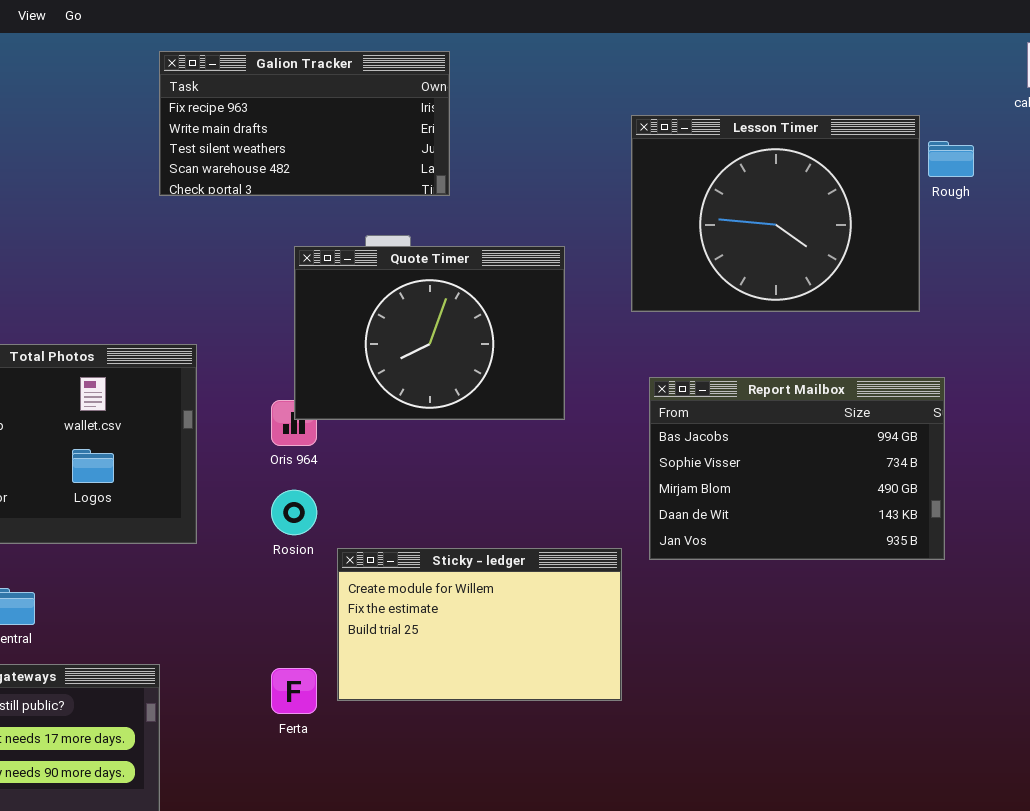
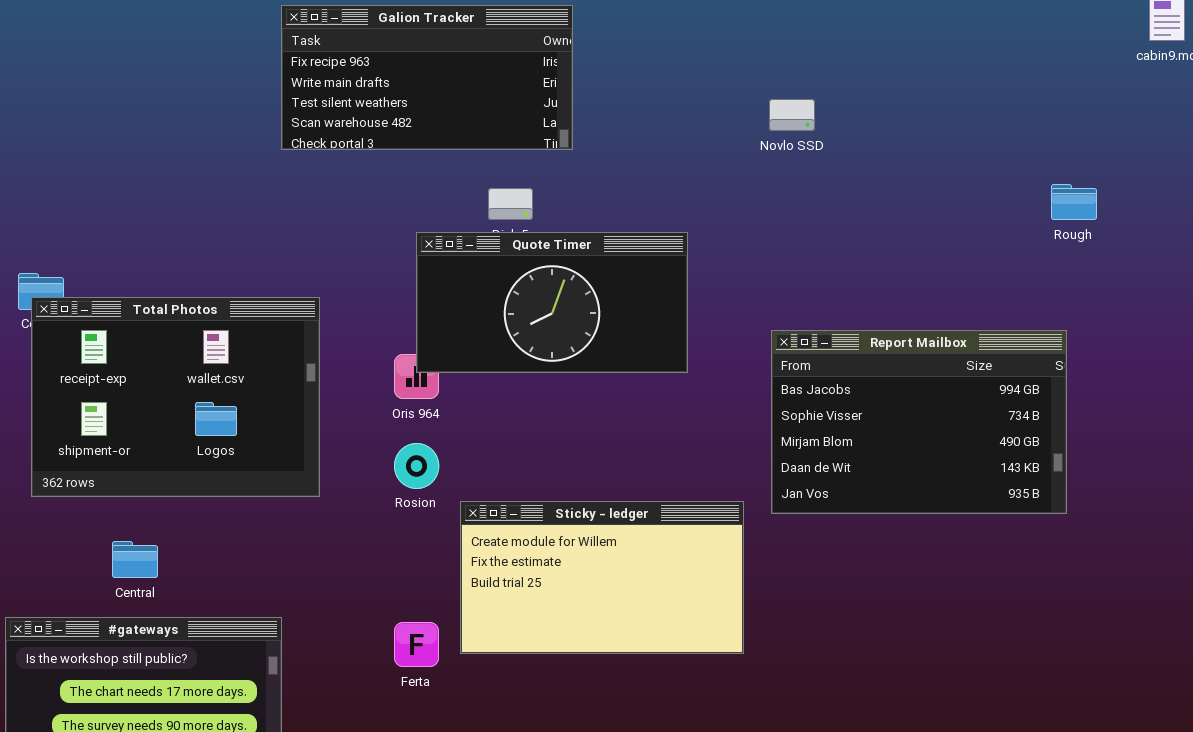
Lesson Timer: [631,115,920,312] -> none, closed
Rough: [928,141,974,177] -> [1051,184,1097,220], moved
Quote Timer: [294,246,565,420] -> [416,232,688,373], resized

